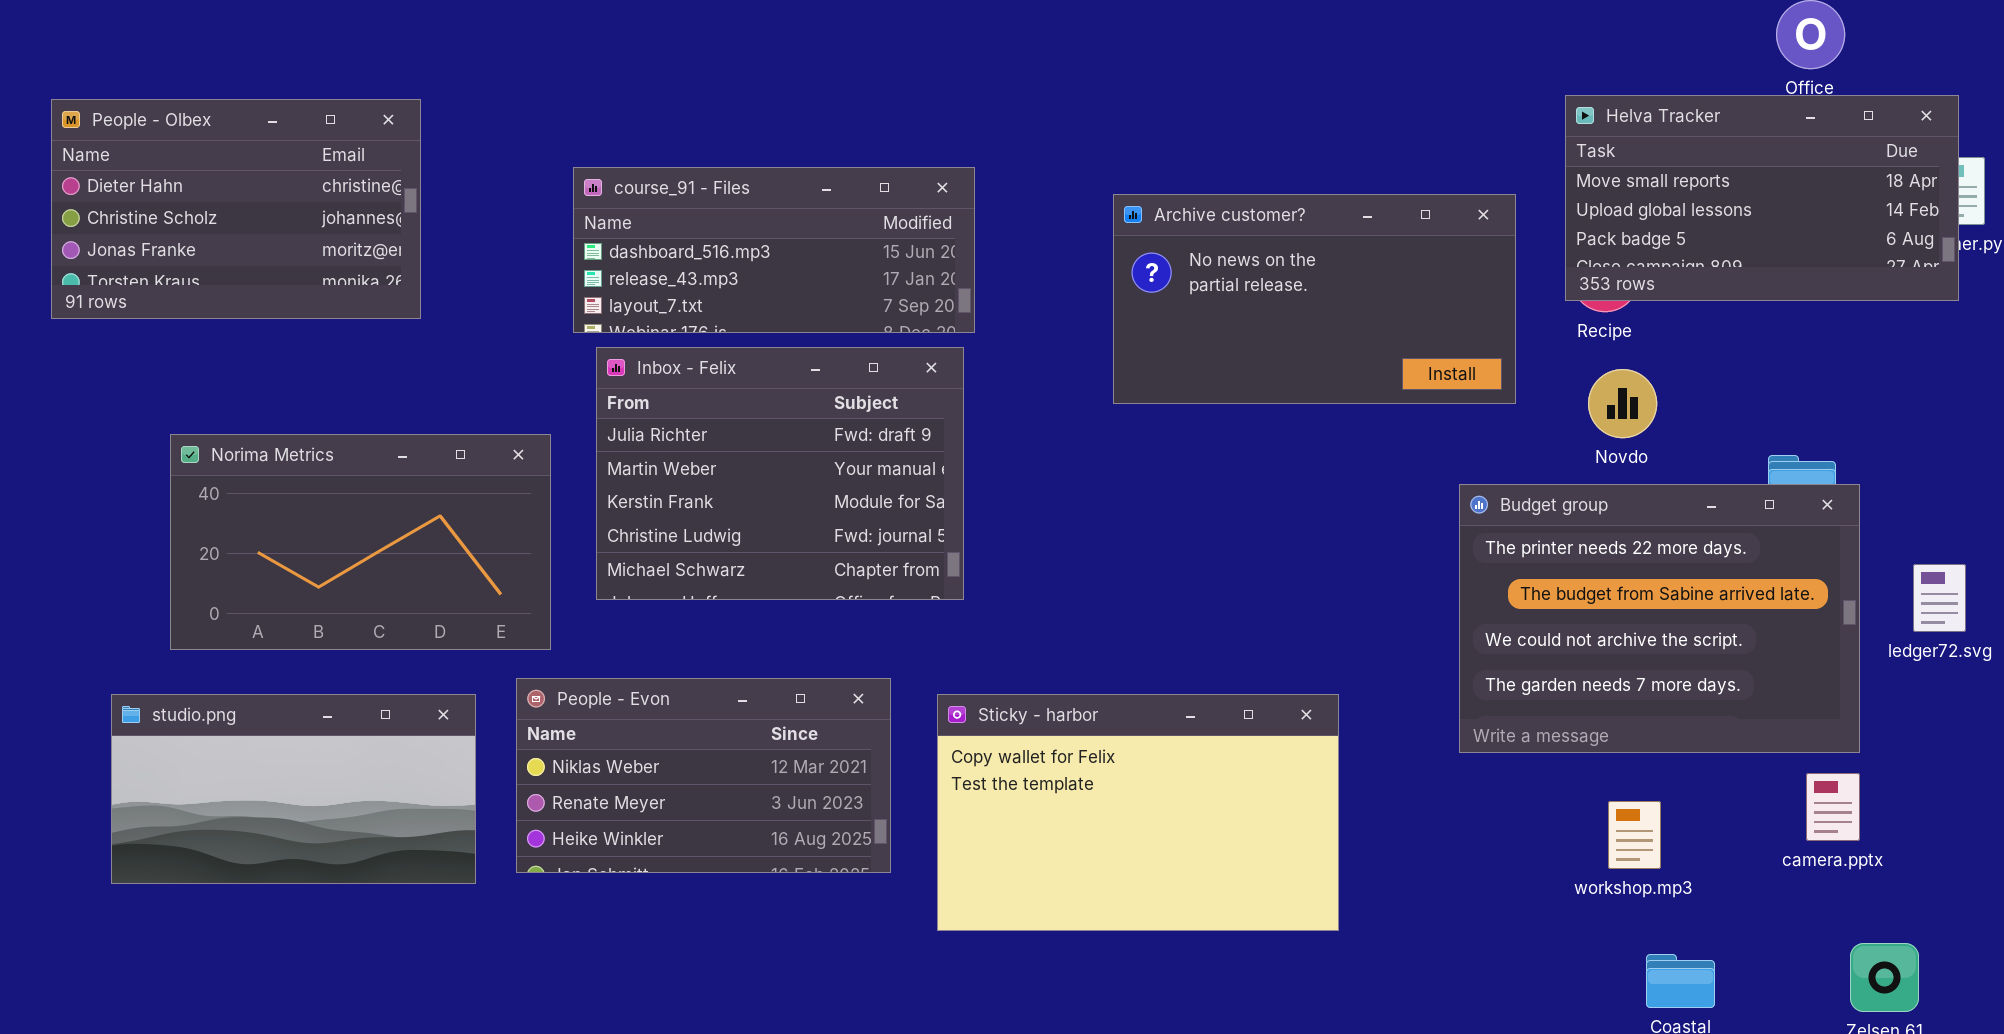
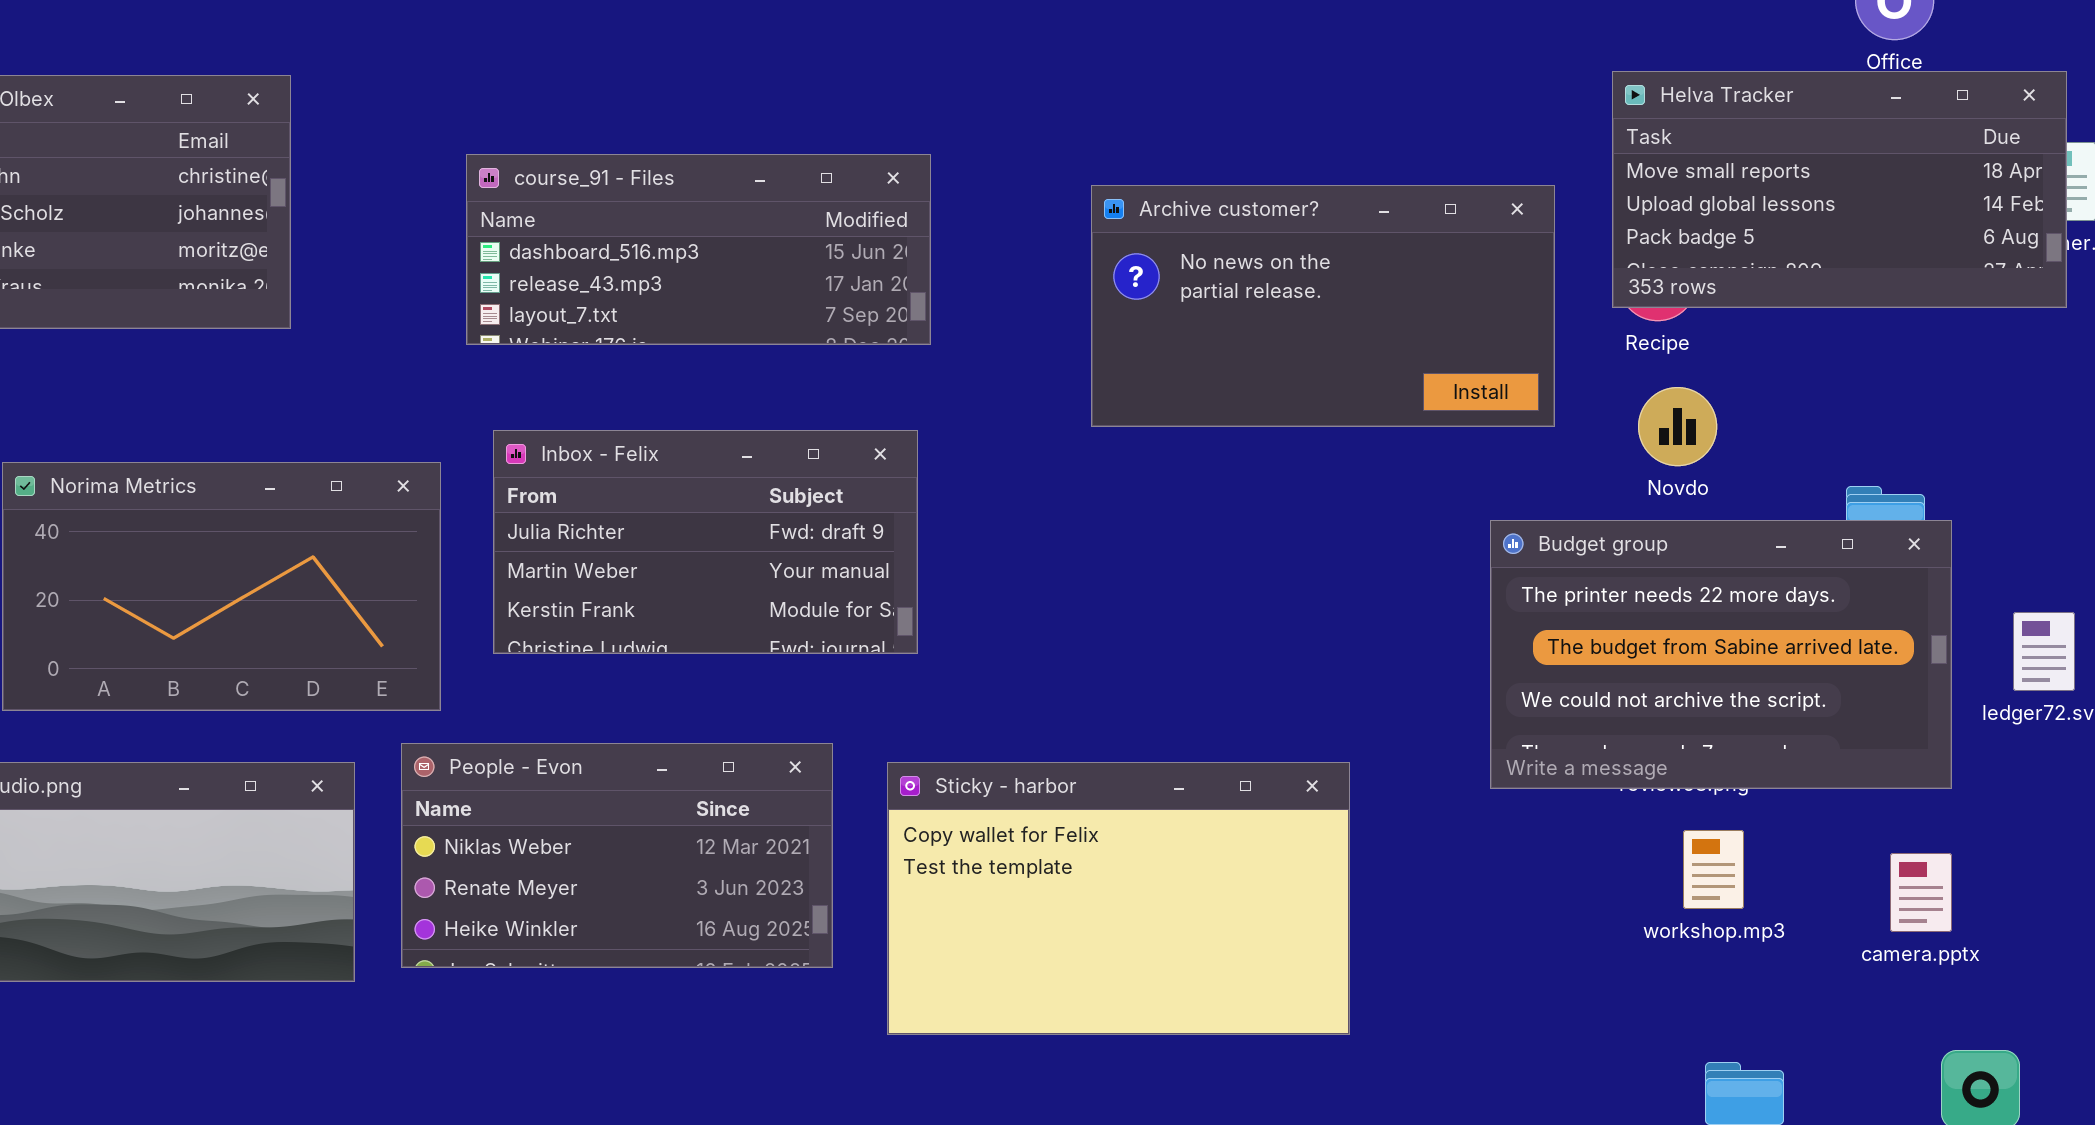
Inbox - Felix: [596,347,964,600] -> [493,430,918,654], resized
Budget group: [1459,484,1860,753] -> [1490,520,1952,789], resized
workshop.mp3: [1608,801,1661,869] -> [1683,830,1744,909], moved

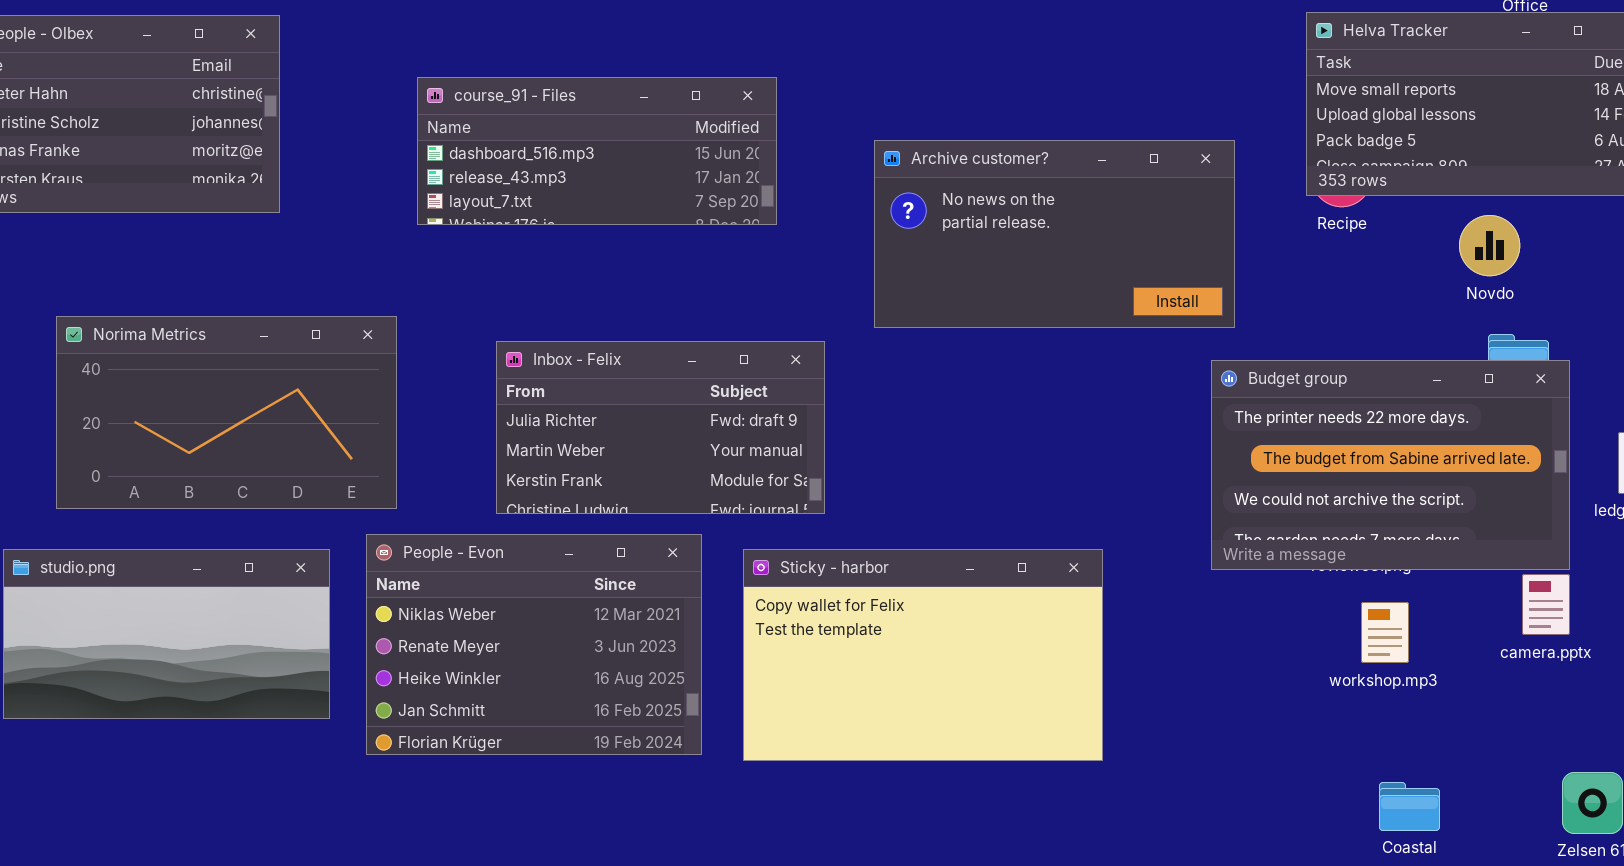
Archive customer?: [1091,185,1555,427] -> [874,140,1235,328], moved
Novdo: [1638,387,1717,466] -> [1459,215,1520,276], moved
Inbox - Felix: [493,430,918,654] -> [496,341,825,514], moved
People - Evon: [401,743,833,968] -> [366,534,702,755], resized
camera.pptx: [1890,853,1952,932] -> [1522,574,1570,635], moved

